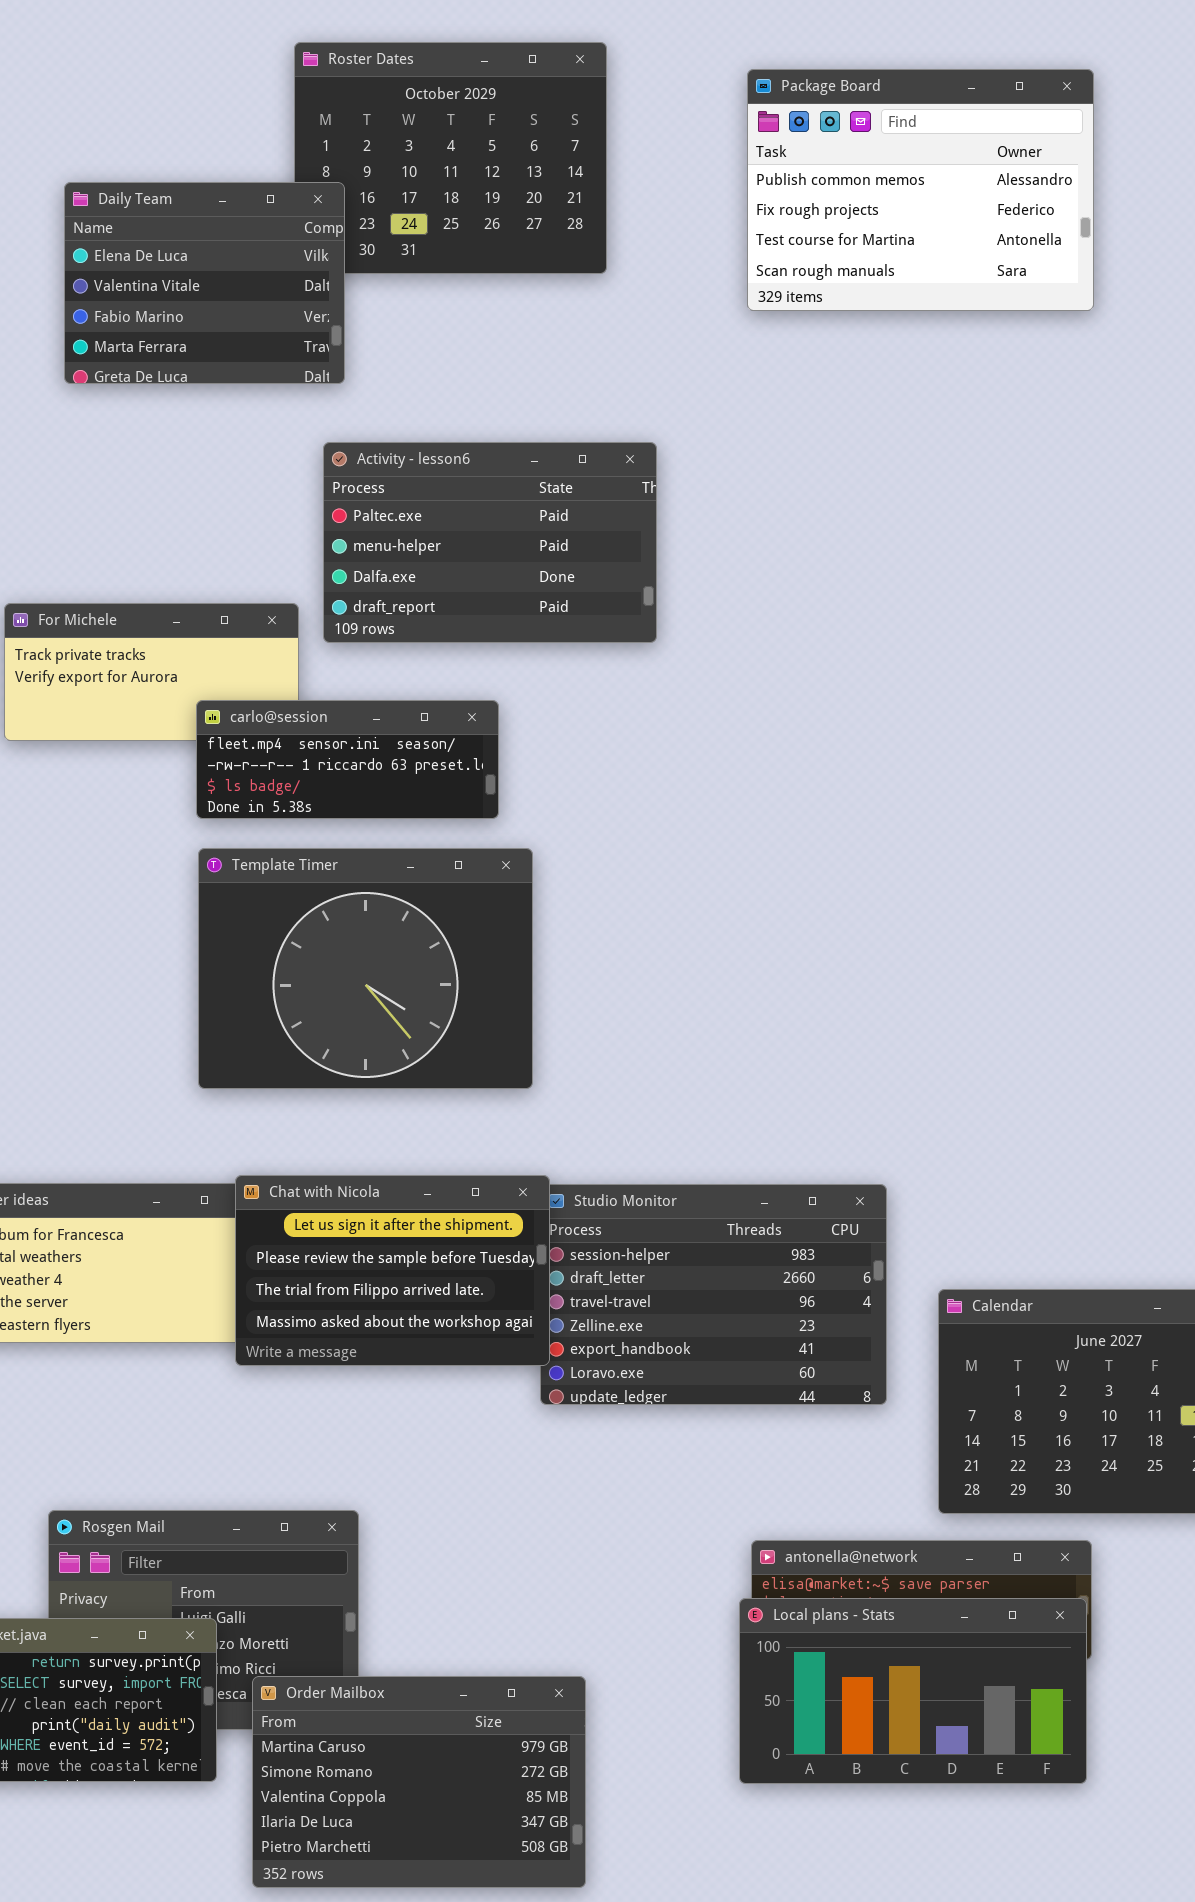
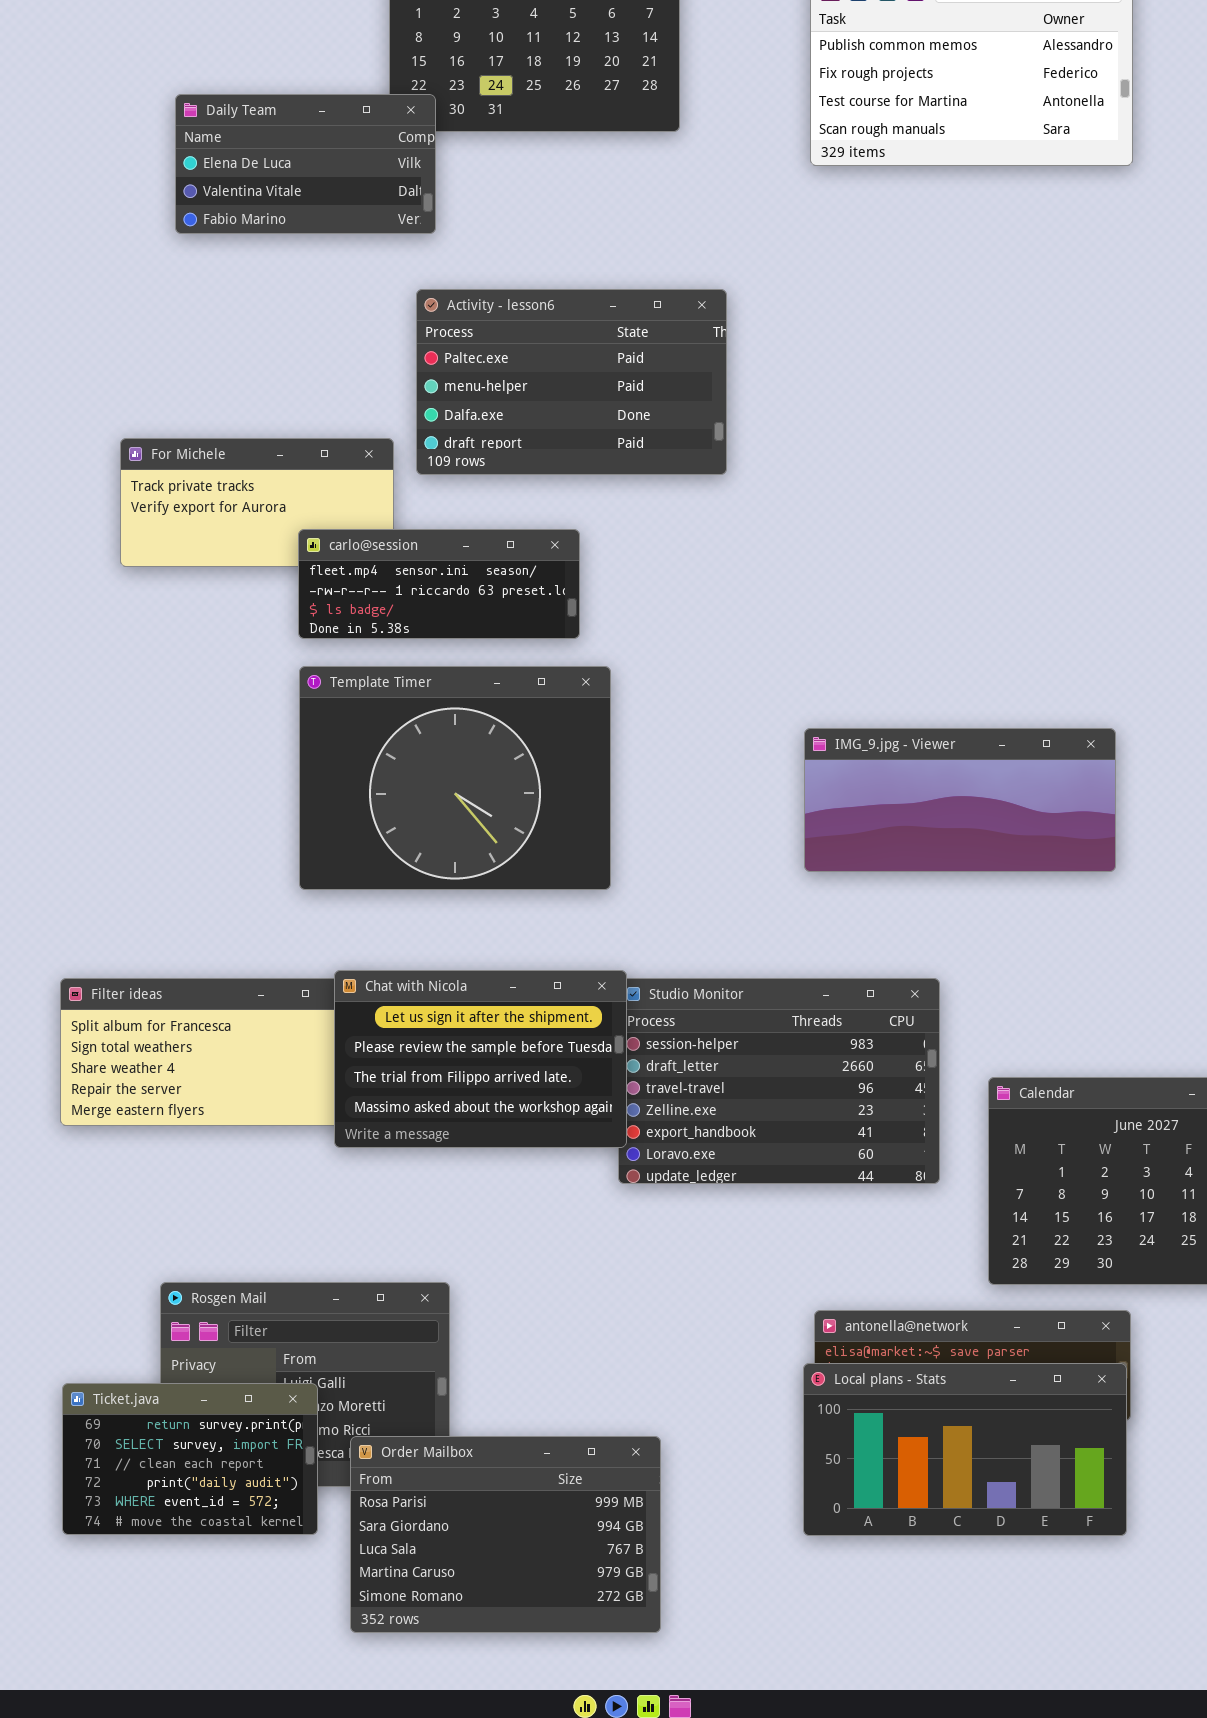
Daily Team: [64,182,345,384] -> [175,94,436,234], resized
IMG_9.jpg - Viewer: none -> [804,728,1116,872], opened
Order Mailbox: [252,1676,586,1888] -> [350,1436,661,1633], scrolled up 3 rows

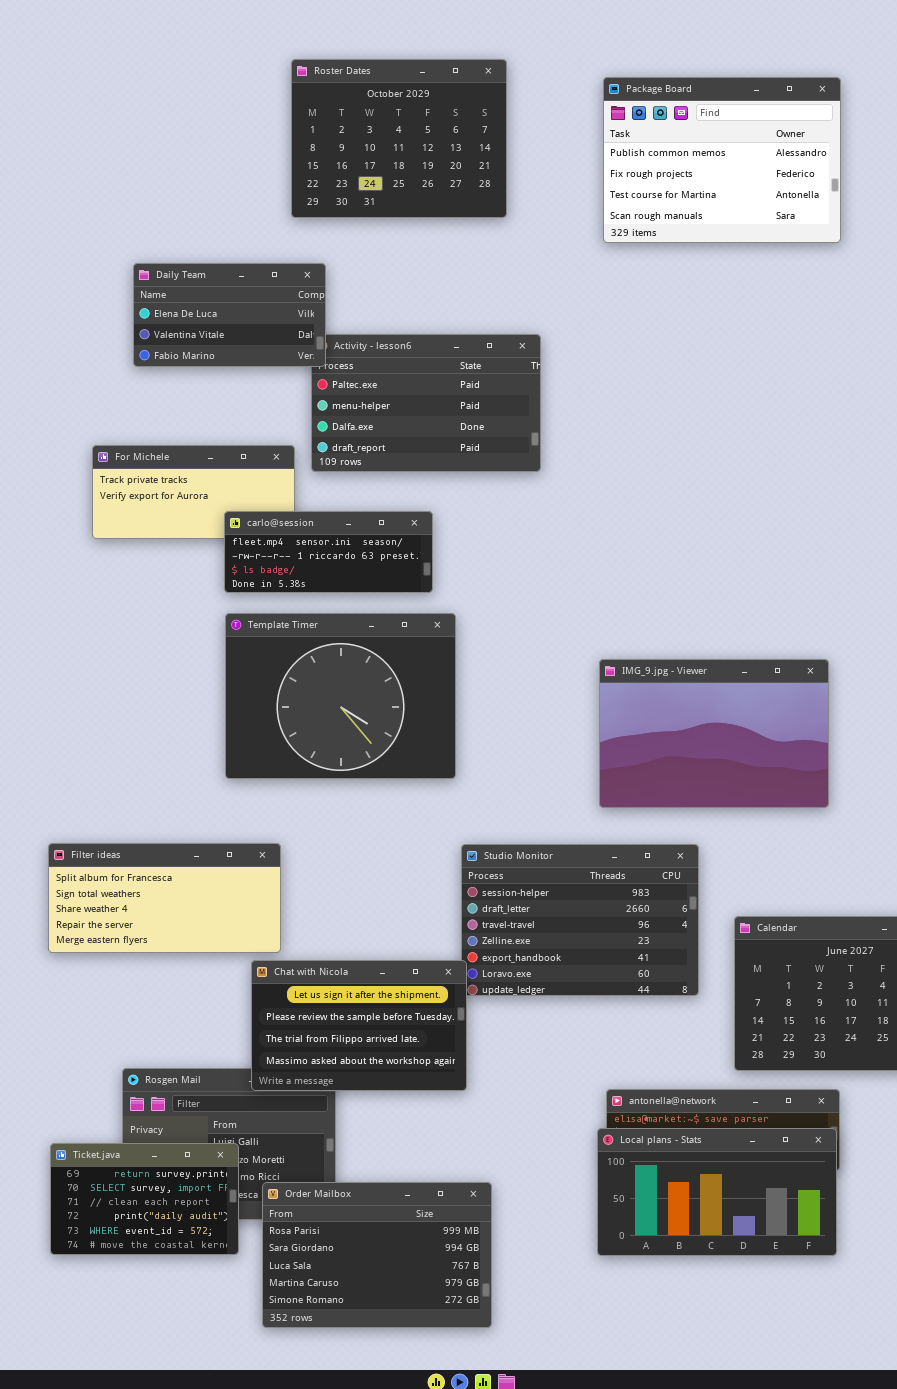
Daily Team: [175,94,436,234] -> [133,263,326,367], moved
IMG_9.jpg - Viewer: [804,728,1116,872] -> [599,659,829,808], resized
Chat with Nicola: [334,970,627,1148] -> [251,960,467,1091], moved

